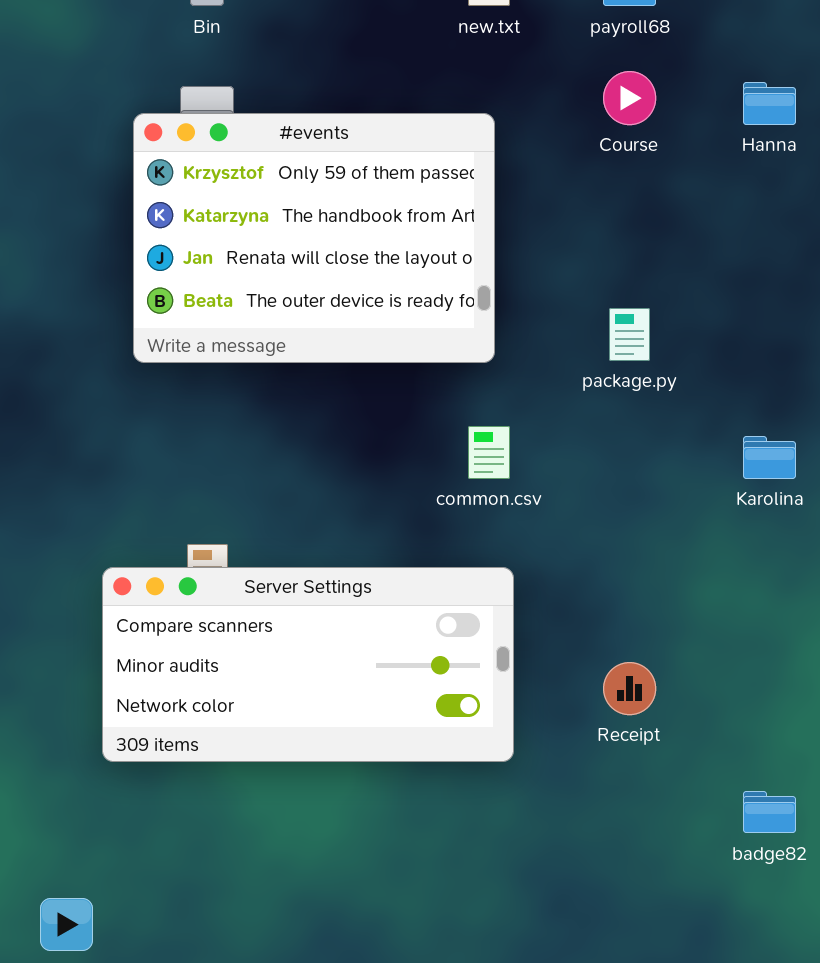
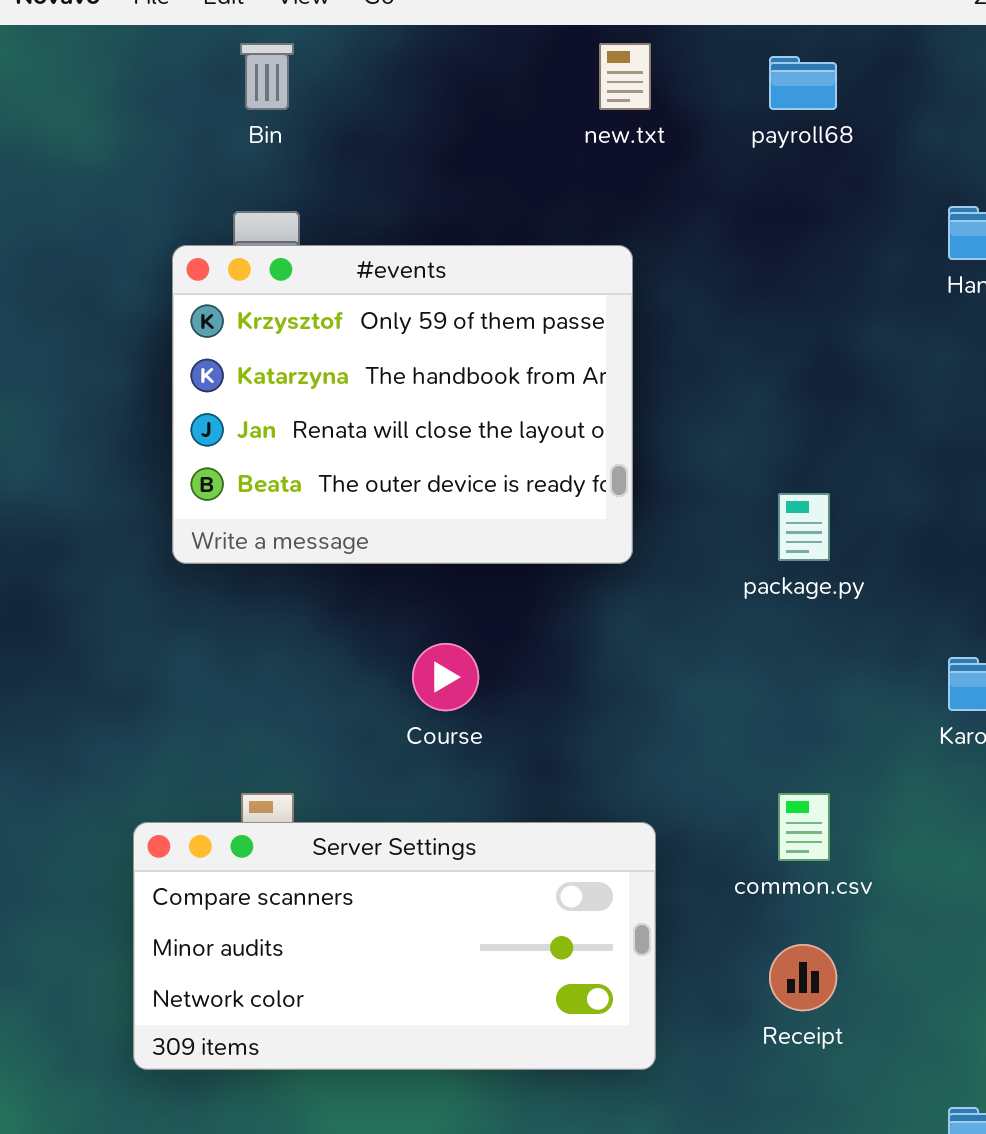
Course: [603,71,656,125] -> [412,643,479,711], moved
common.csv: [468,426,510,479] -> [778,793,830,861], moved

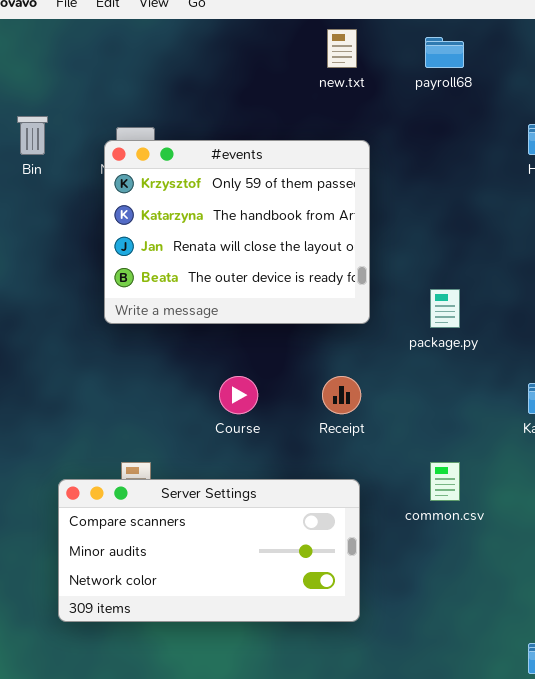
Bin: [240,43,294,110] -> [17,116,48,155], moved
#events: [172,245,633,564] -> [104,140,370,324], moved
Receipt: [769,944,837,1011] -> [322,376,361,414], moved

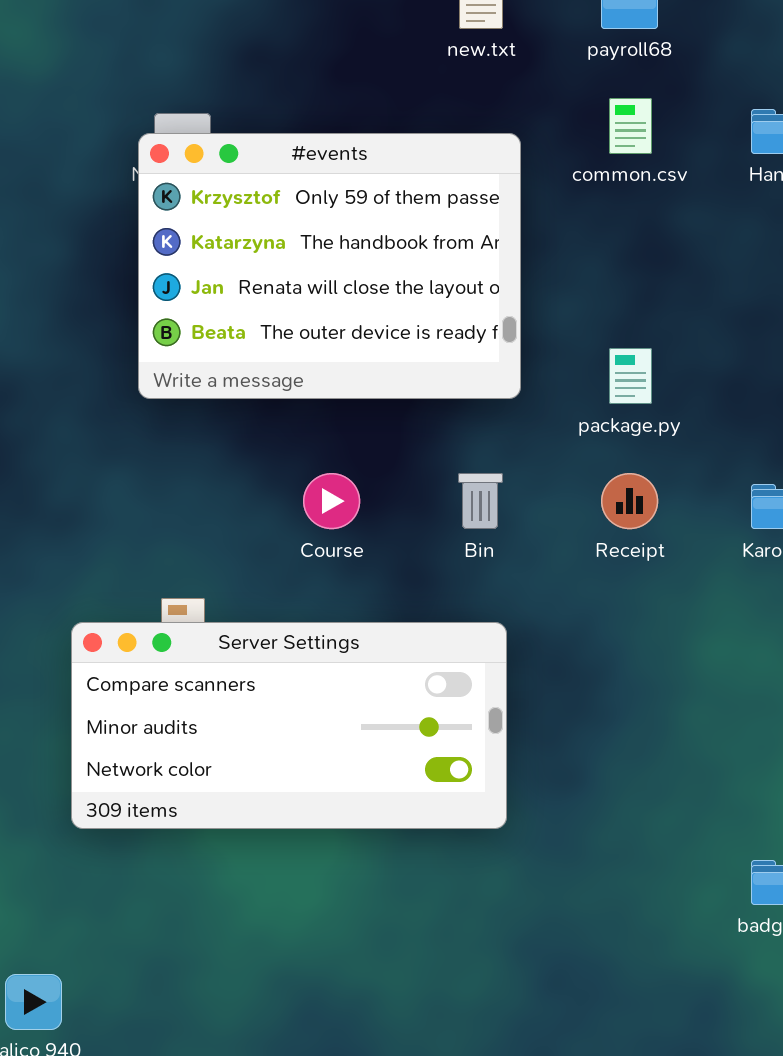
Bin: [17,116,48,155] -> [458,473,503,529], moved
Receipt: [322,376,361,414] -> [601,473,658,529], moved
common.csv: [430,462,460,501] -> [609,98,652,154], moved

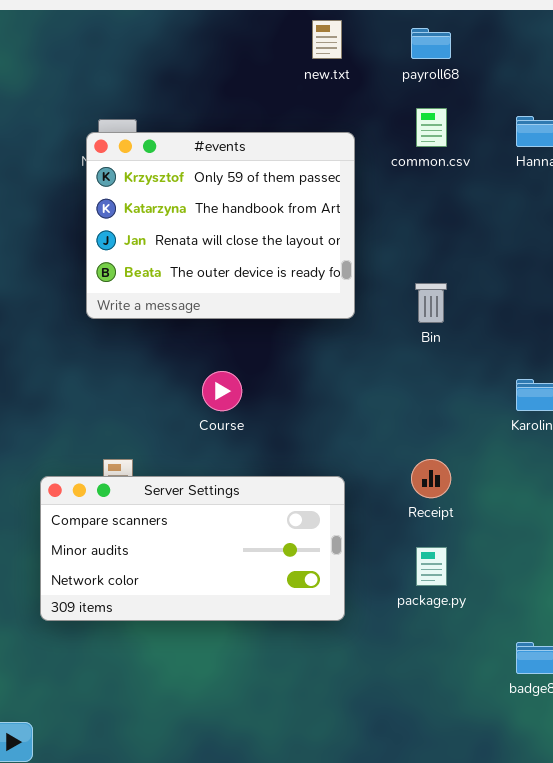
package.py: [609,348,652,404] -> [416,547,447,586], moved
Bin: [458,473,503,529] -> [415,283,447,323], moved
Receipt: [601,473,658,529] -> [411,459,451,498], moved

